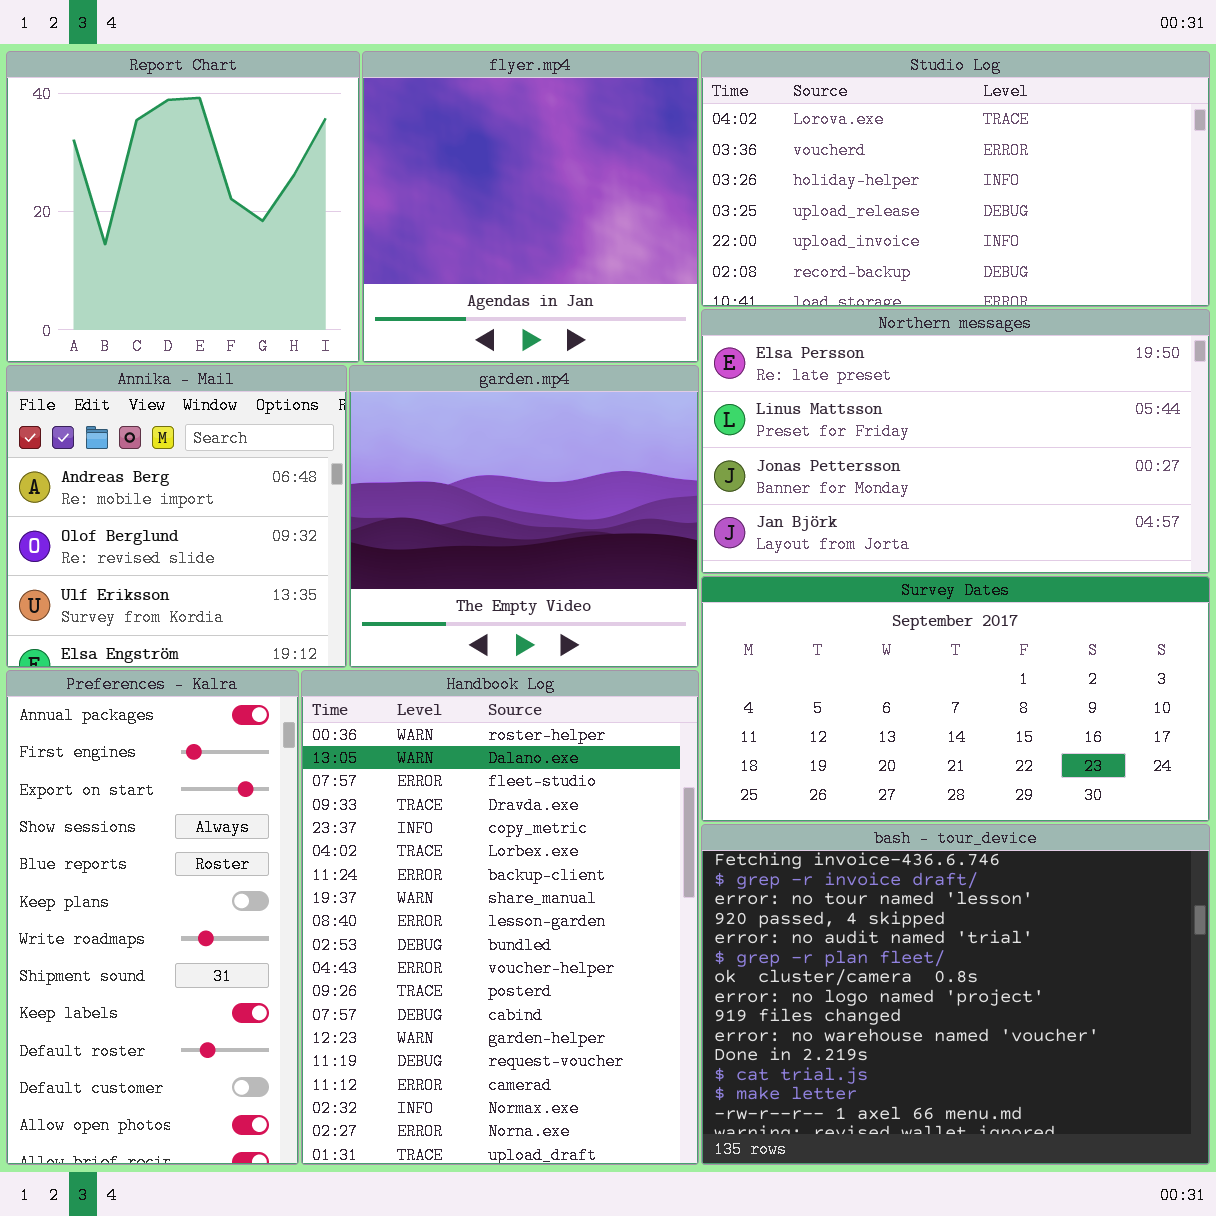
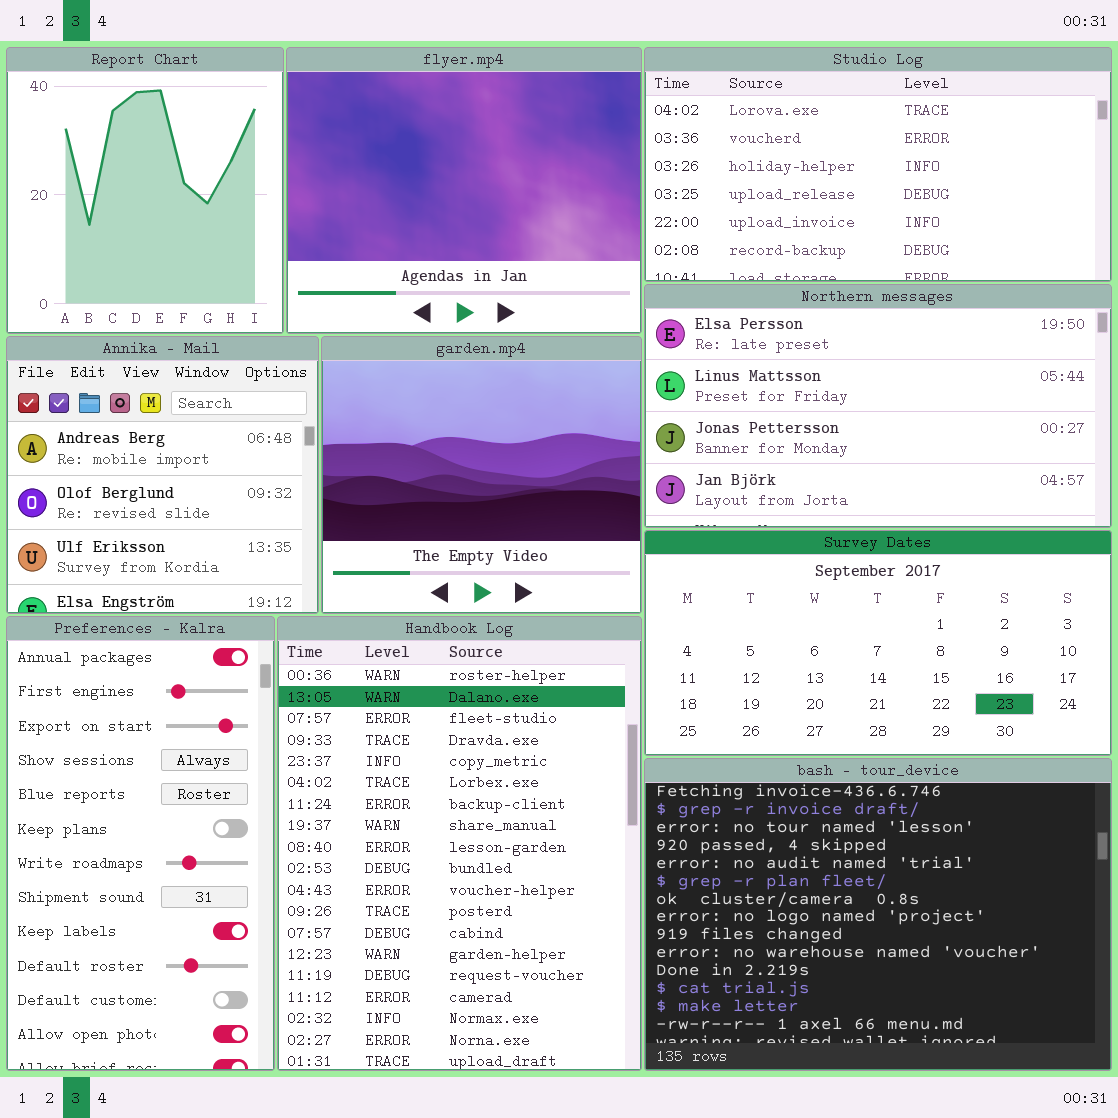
Report Chart: [6,51,360,363] -> [6,47,284,334], resized
flyer.mp4: [362,51,699,363] -> [286,47,642,334], resized

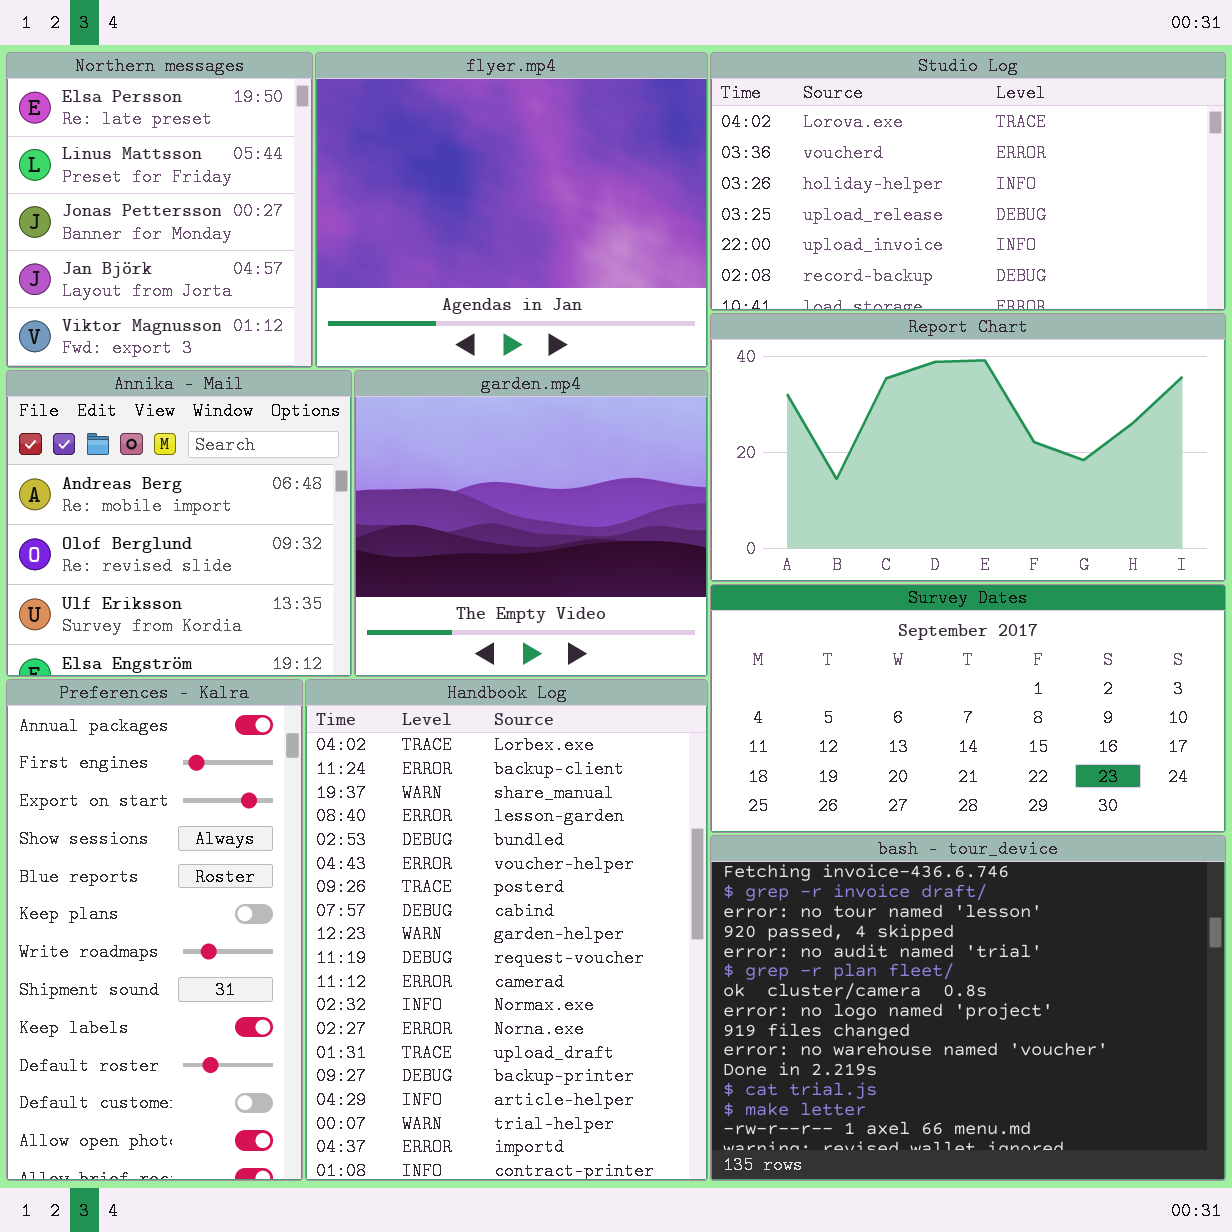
Report Chart: [6,47,284,334] -> [710,313,1226,582], moved, resized
Northern messages: [644,284,1112,528] -> [6,52,313,368], moved, resized
Handbook Log: [277,616,642,1071] -> [305,679,708,1181], scrolled down 5 rows

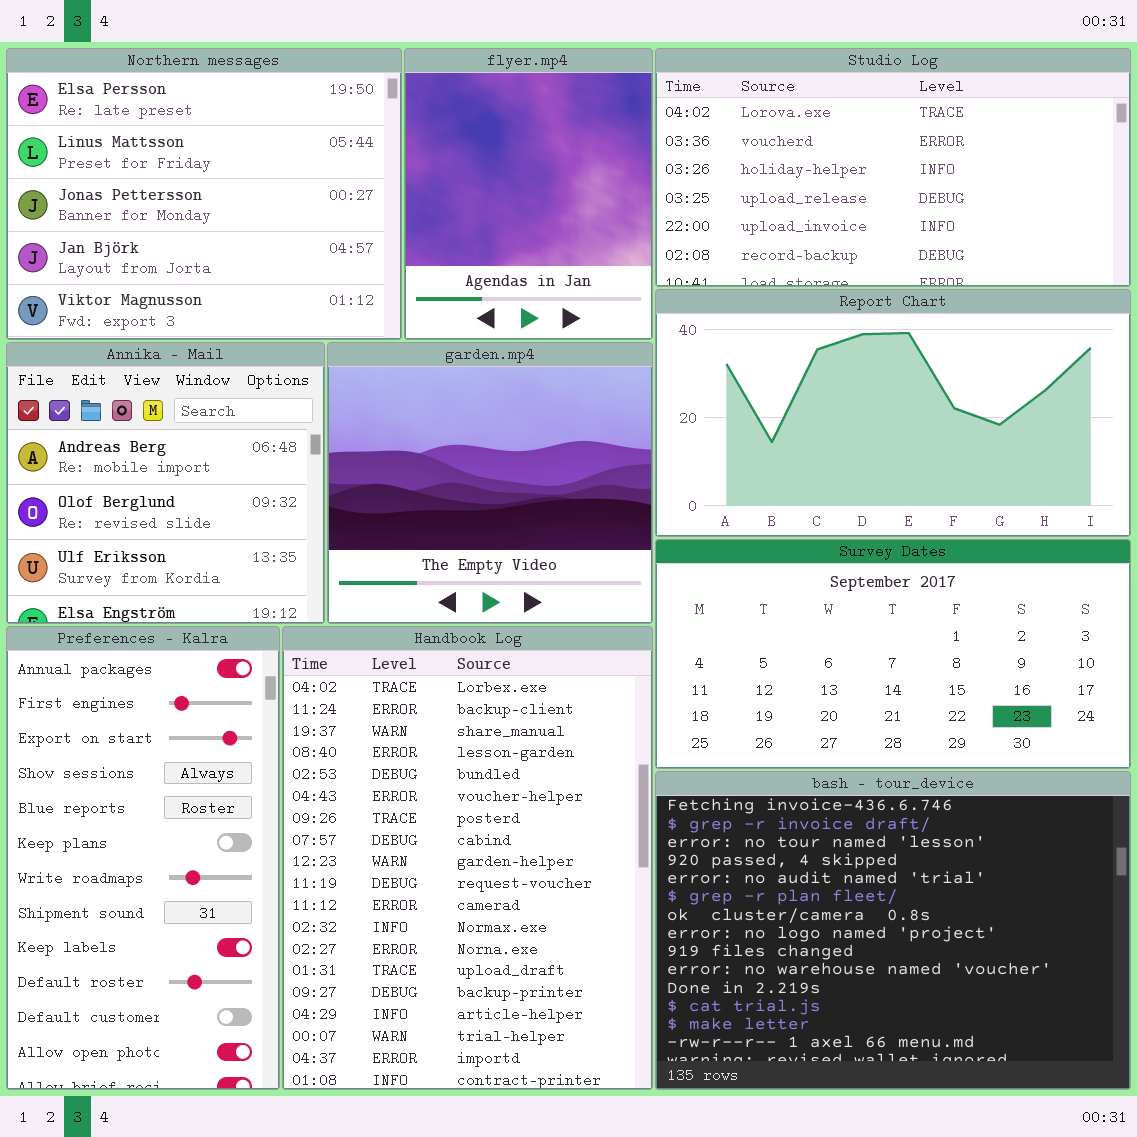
Northern messages: [6,52,313,368] -> [6,48,402,340], resized
flyer.mp4: [315,52,708,368] -> [404,48,653,340], resized

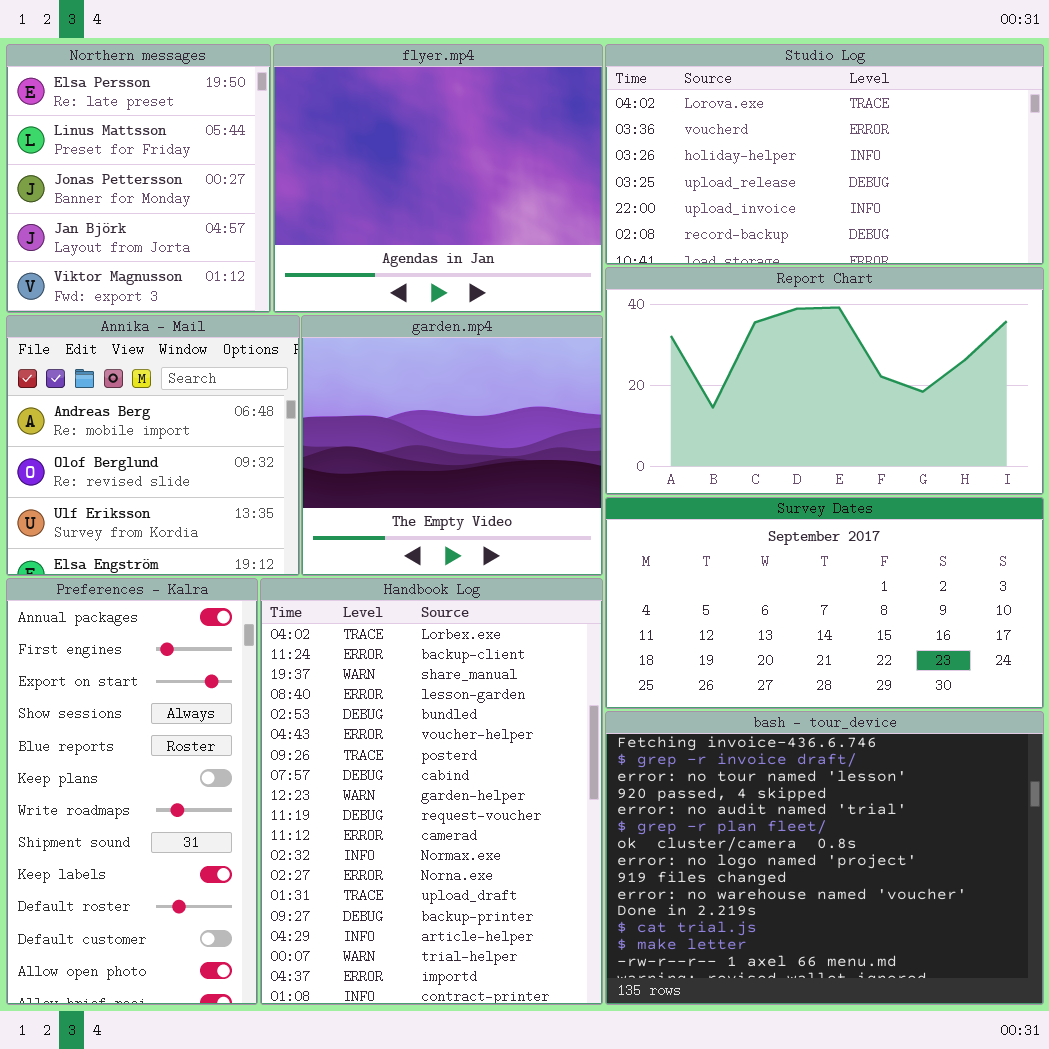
Northern messages: [6,48,402,340] -> [6,44,271,313], resized
flyer.mp4: [404,48,653,340] -> [273,44,603,313], resized

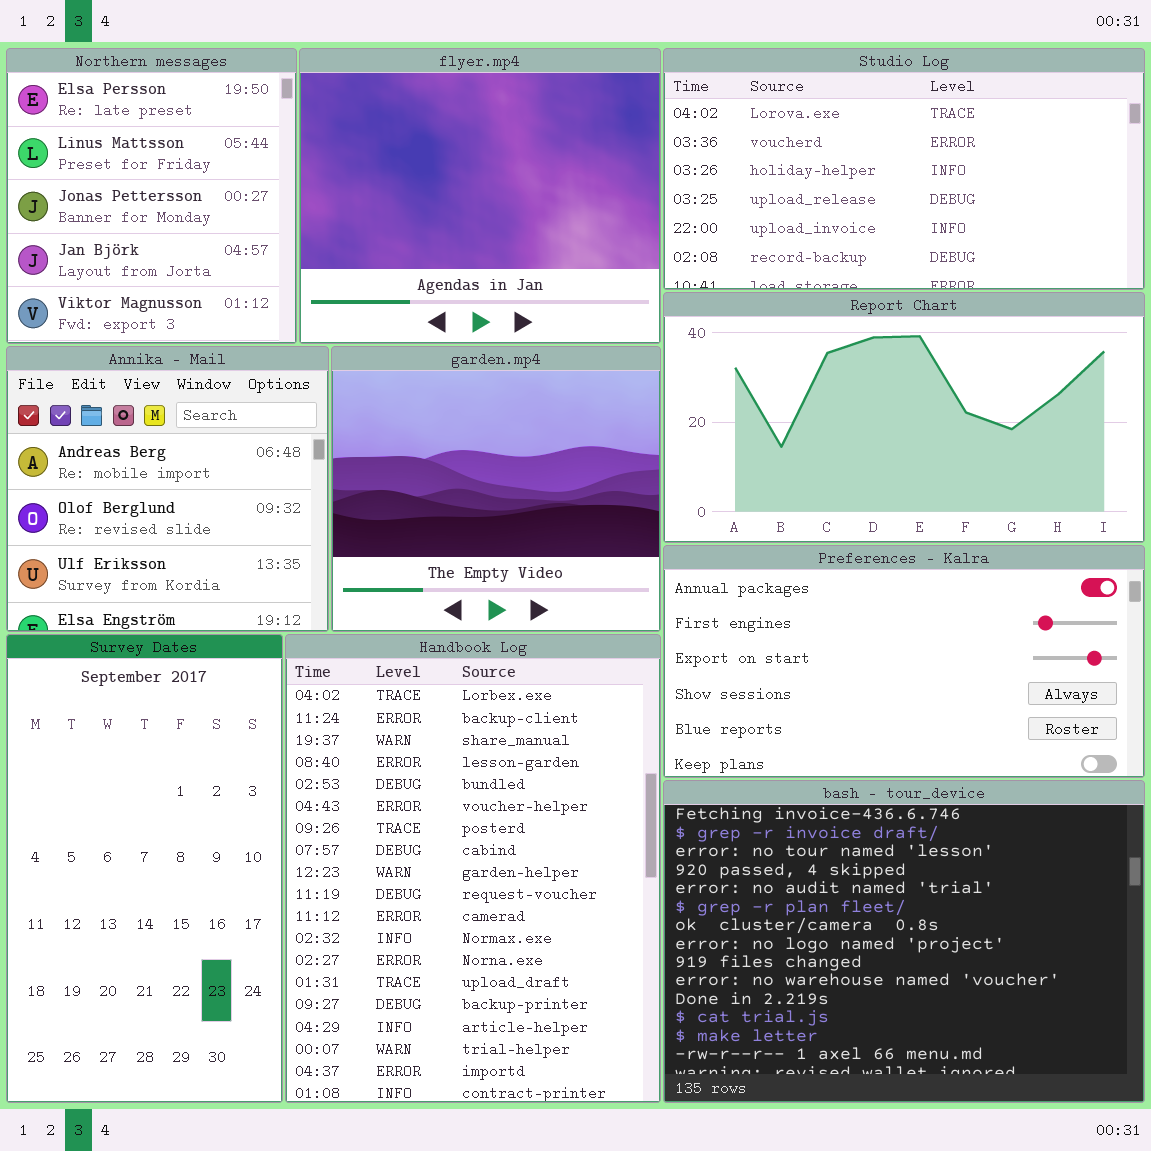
Survey Dates: [605,497,1044,709] -> [6,634,283,1103], moved, resized
Preferences - Kalra: [6,578,258,1005] -> [663,545,1145,778], moved, resized

